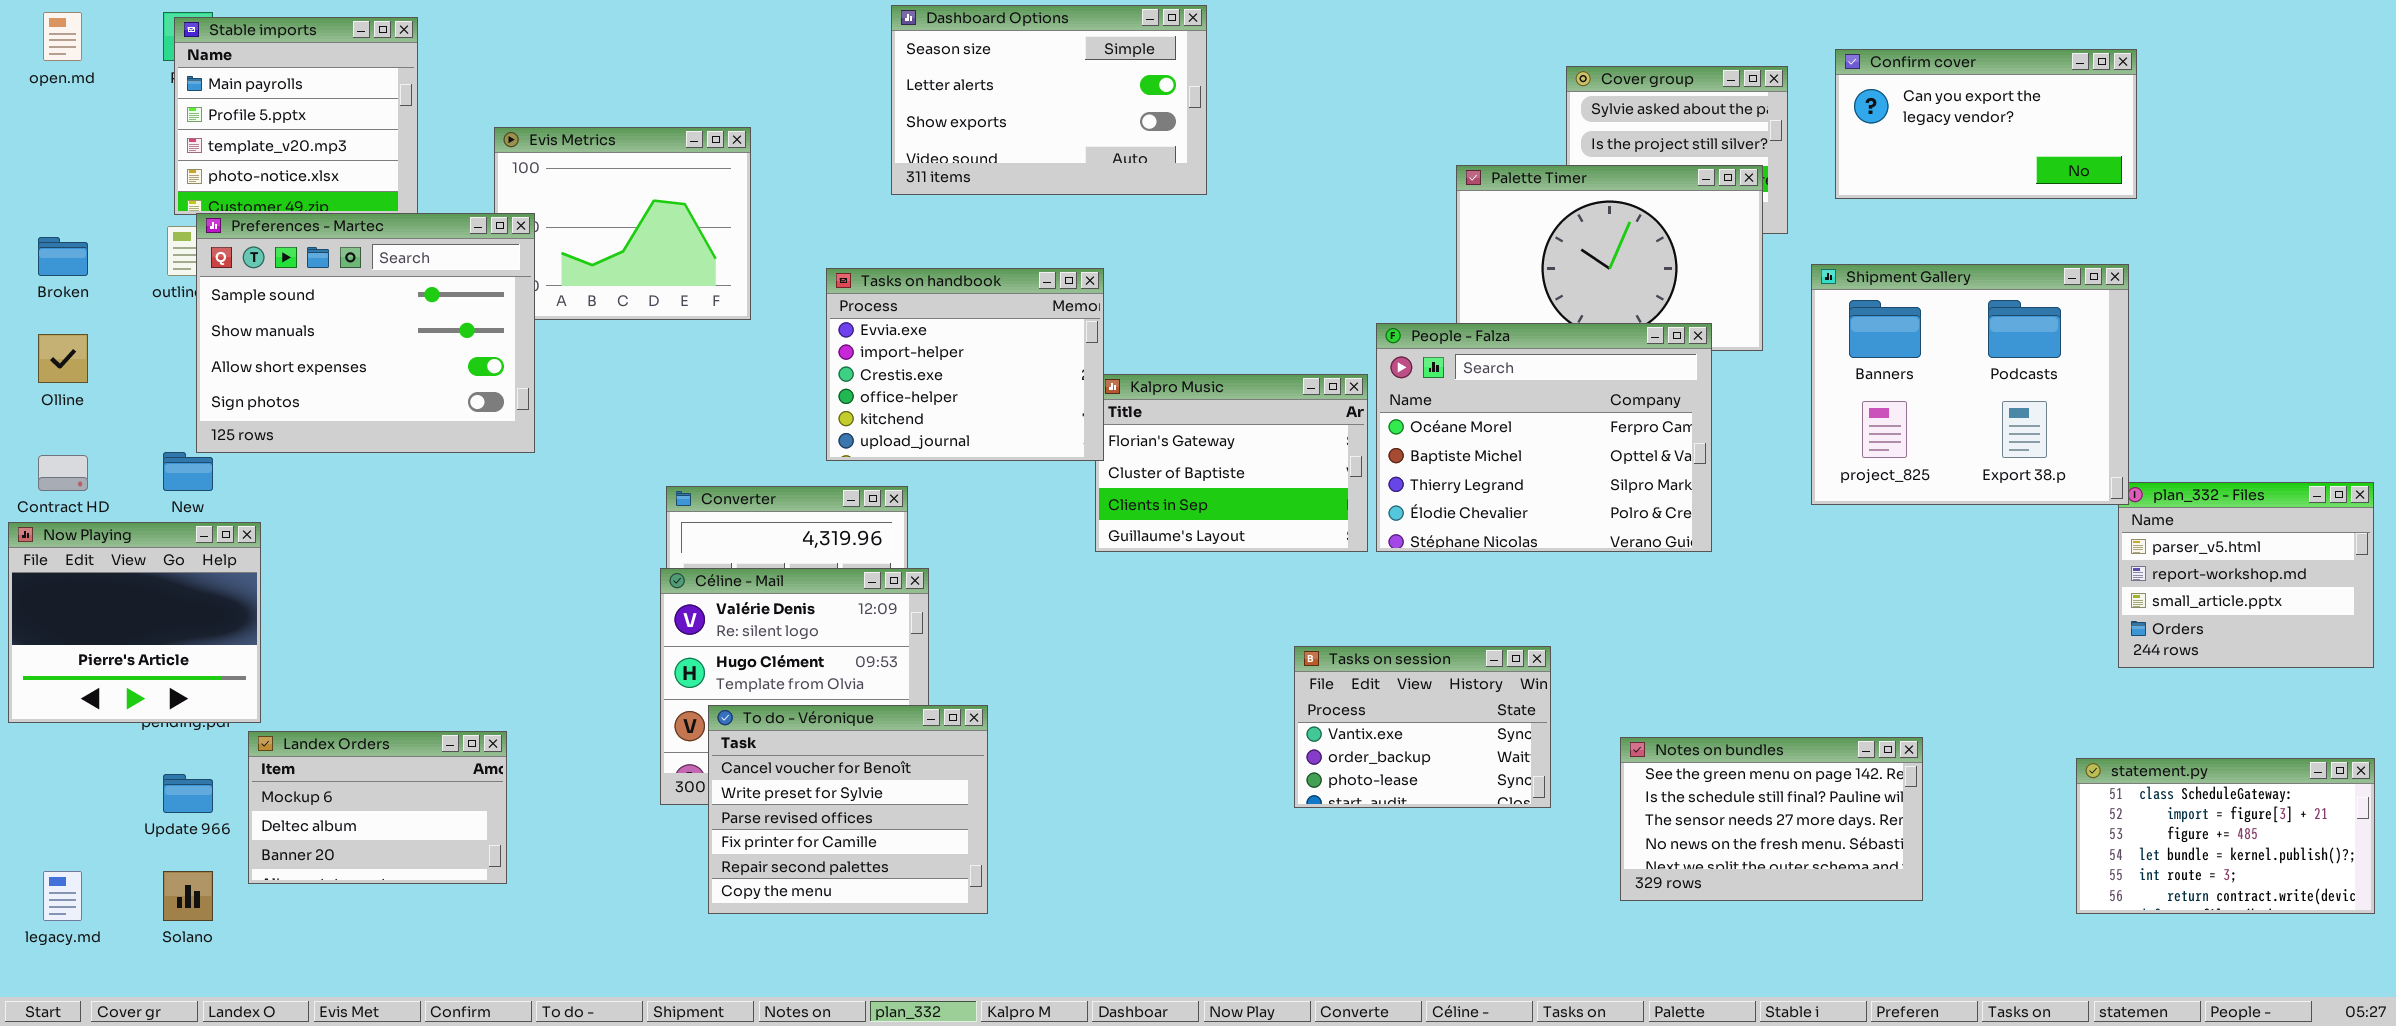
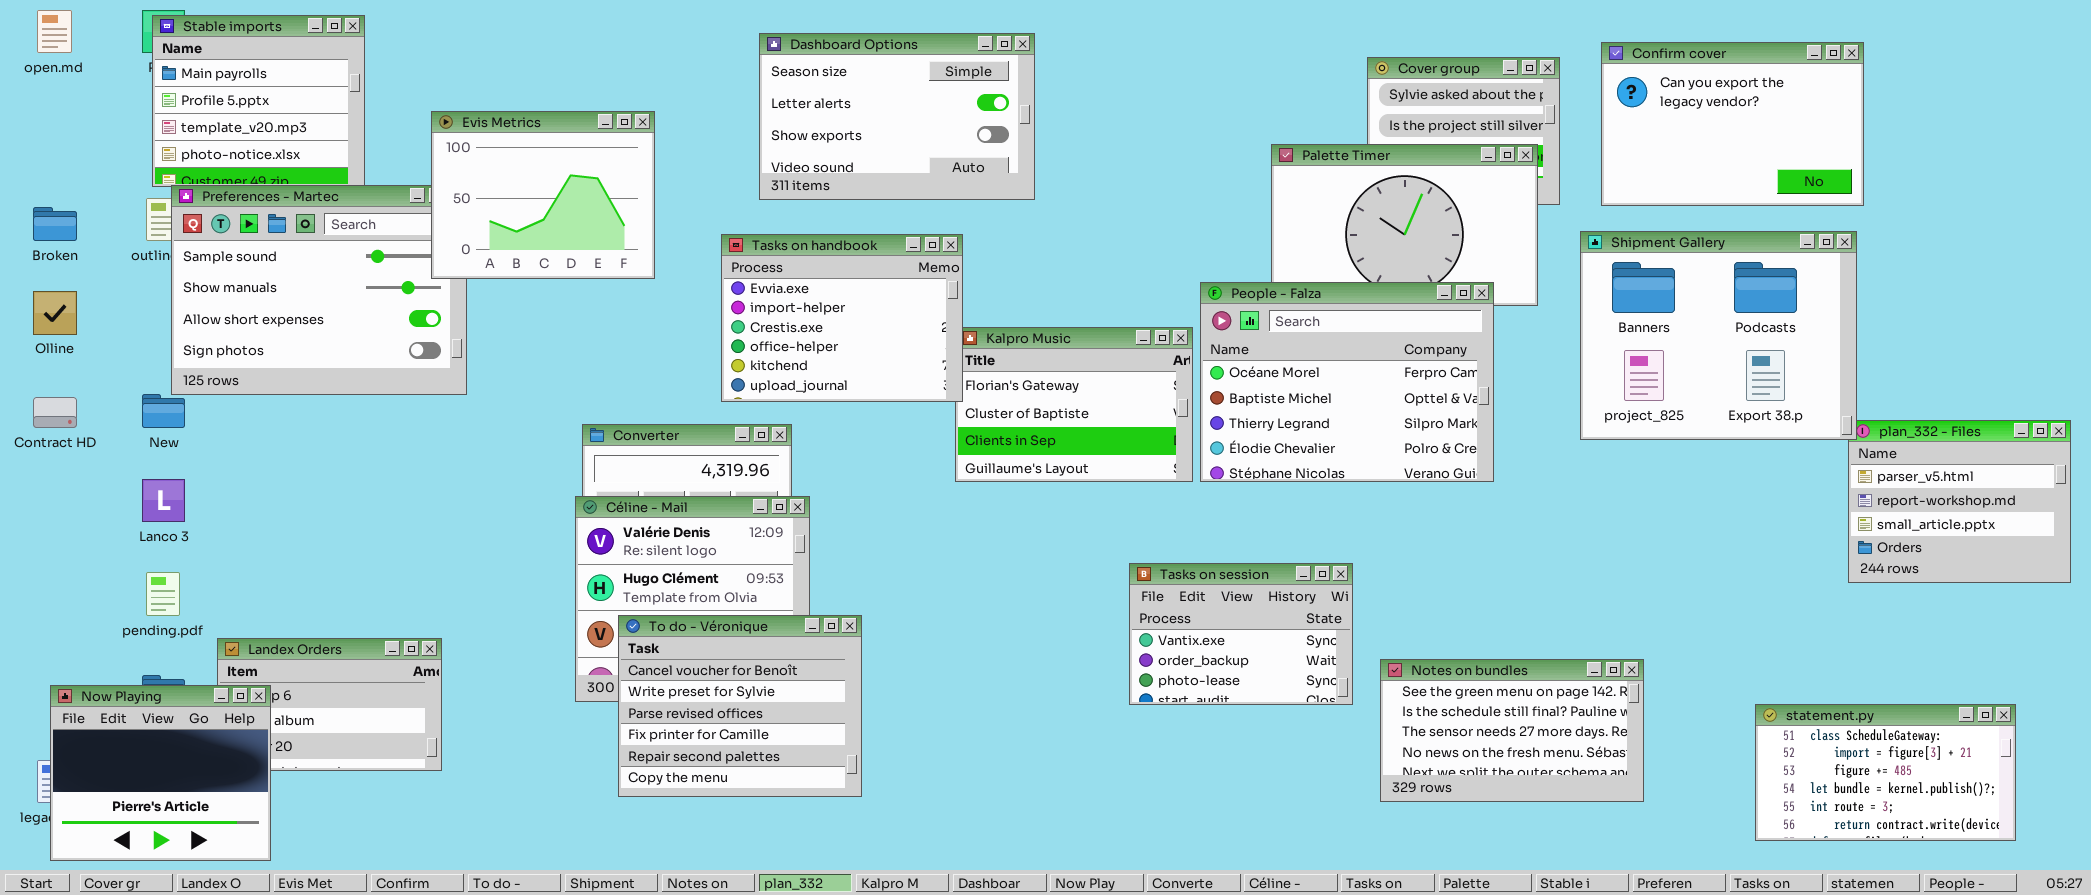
Dashboard Options: [891,5,1207,195] -> [759,33,1035,200], moved
Confirm cover: [1835,49,2137,199] -> [1601,42,1864,206], resized
Evis Metrics: [494,127,751,320] -> [431,111,655,279], raised
Now Playing: [8,522,261,723] -> [50,685,271,861], moved
Notes on bundles: [1620,737,1923,901] -> [1380,659,1644,802], moved
statement.py: [2076,758,2375,914] -> [1755,704,2016,841], moved

